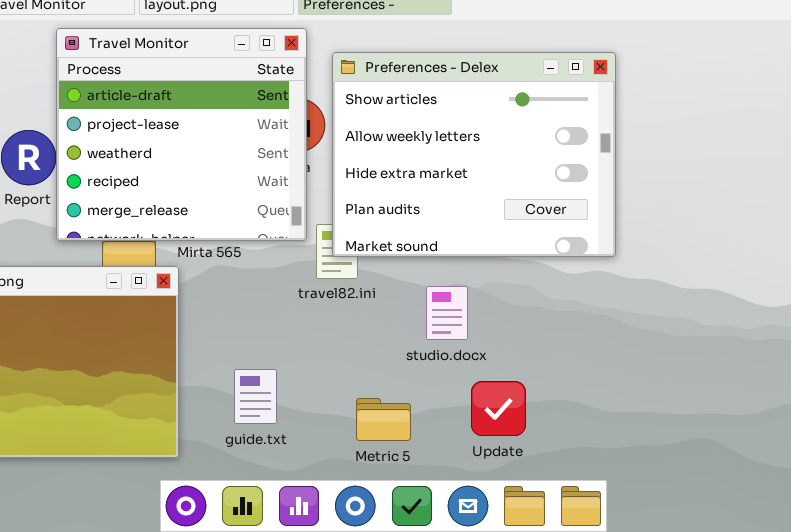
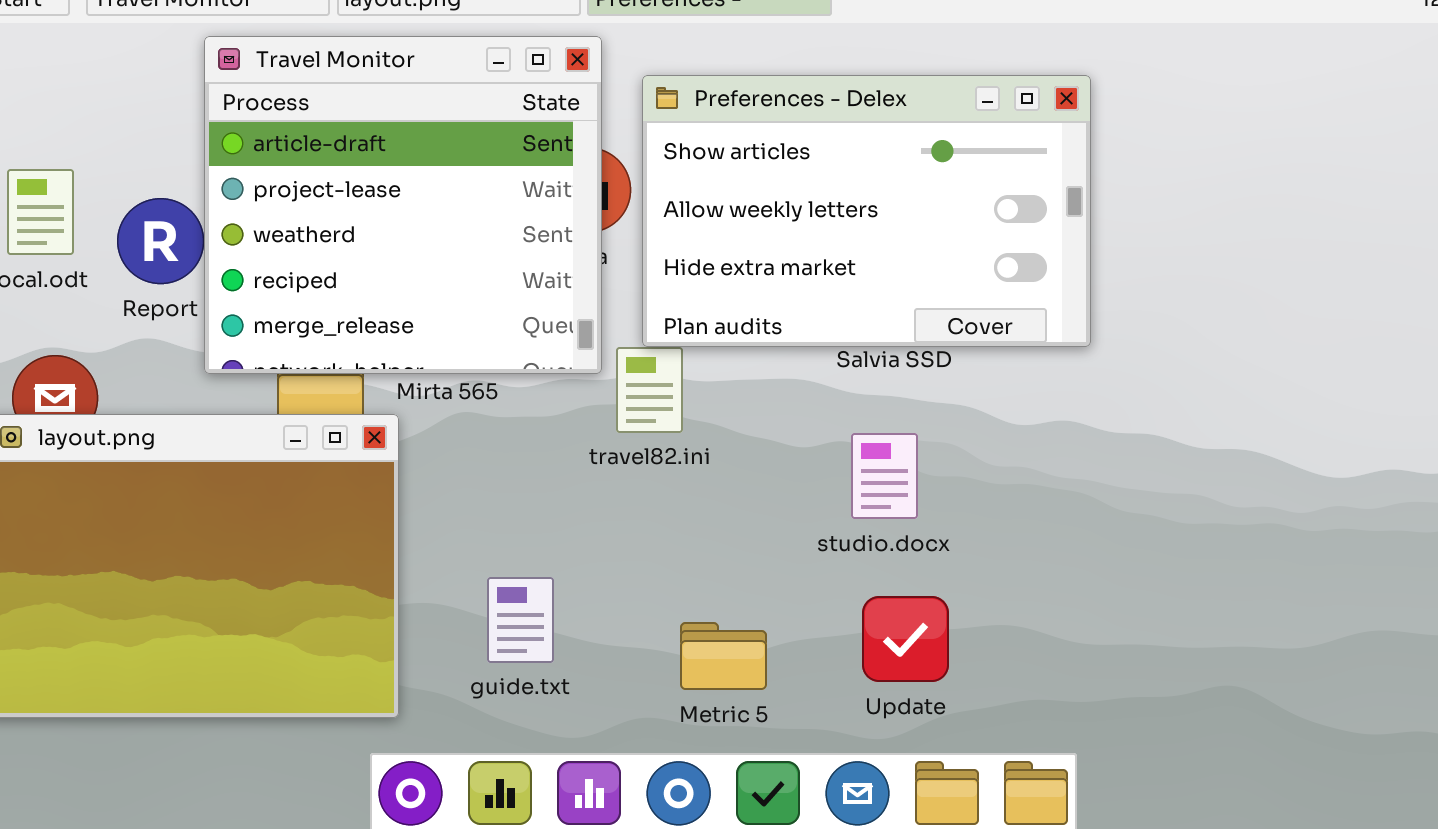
Preferences - Delex: [332,52,616,257] -> [642,75,1091,347], resized
studio.docx: [426,286,468,340] -> [851,433,918,519], moved

